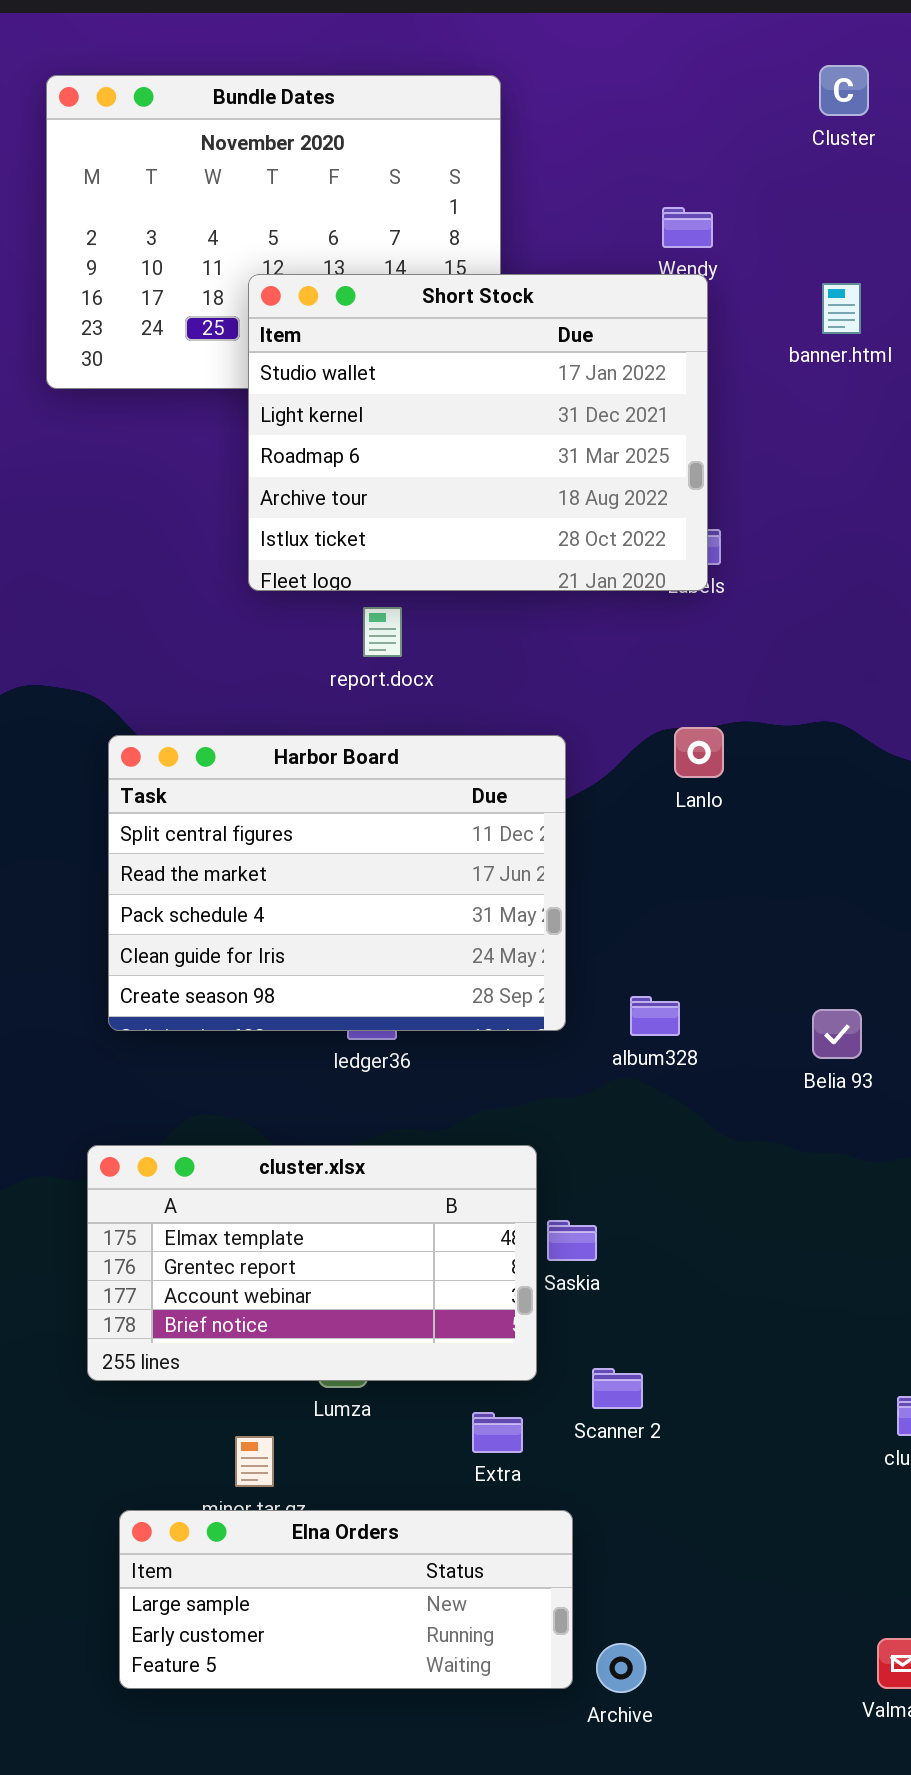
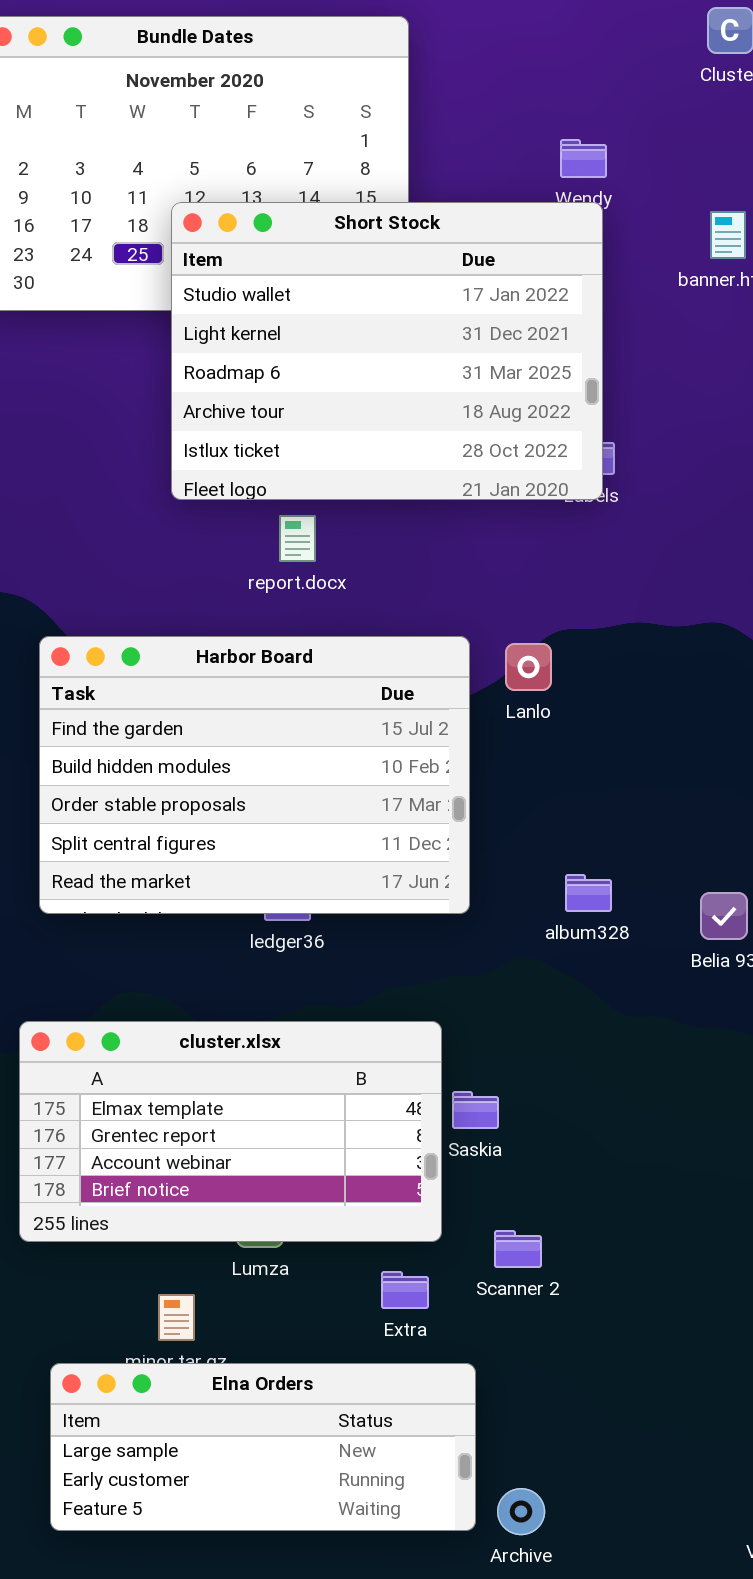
Lanlo: [674,727,724,778] -> [505,643,552,691], moved
Harbor Board: [108,735,566,1031] -> [39,636,470,914], scrolled up 3 rows
album328: [630,996,680,1036] -> [565,874,612,912], moved

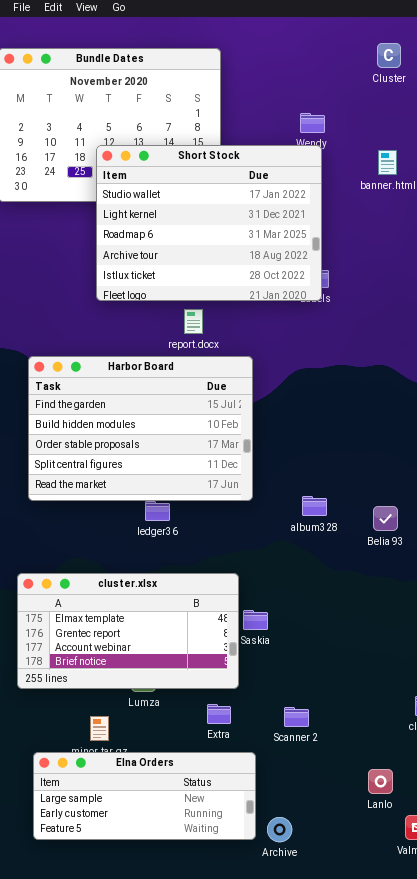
report.docx: [279,515,316,562] -> [184,309,203,334], moved
Harbor Board: [39,636,470,914] -> [28,356,253,501], moved
Lanlo: [505,643,552,691] -> [368,769,393,794], moved
Scanner 2: [494,1230,542,1268] -> [284,707,309,727], moved

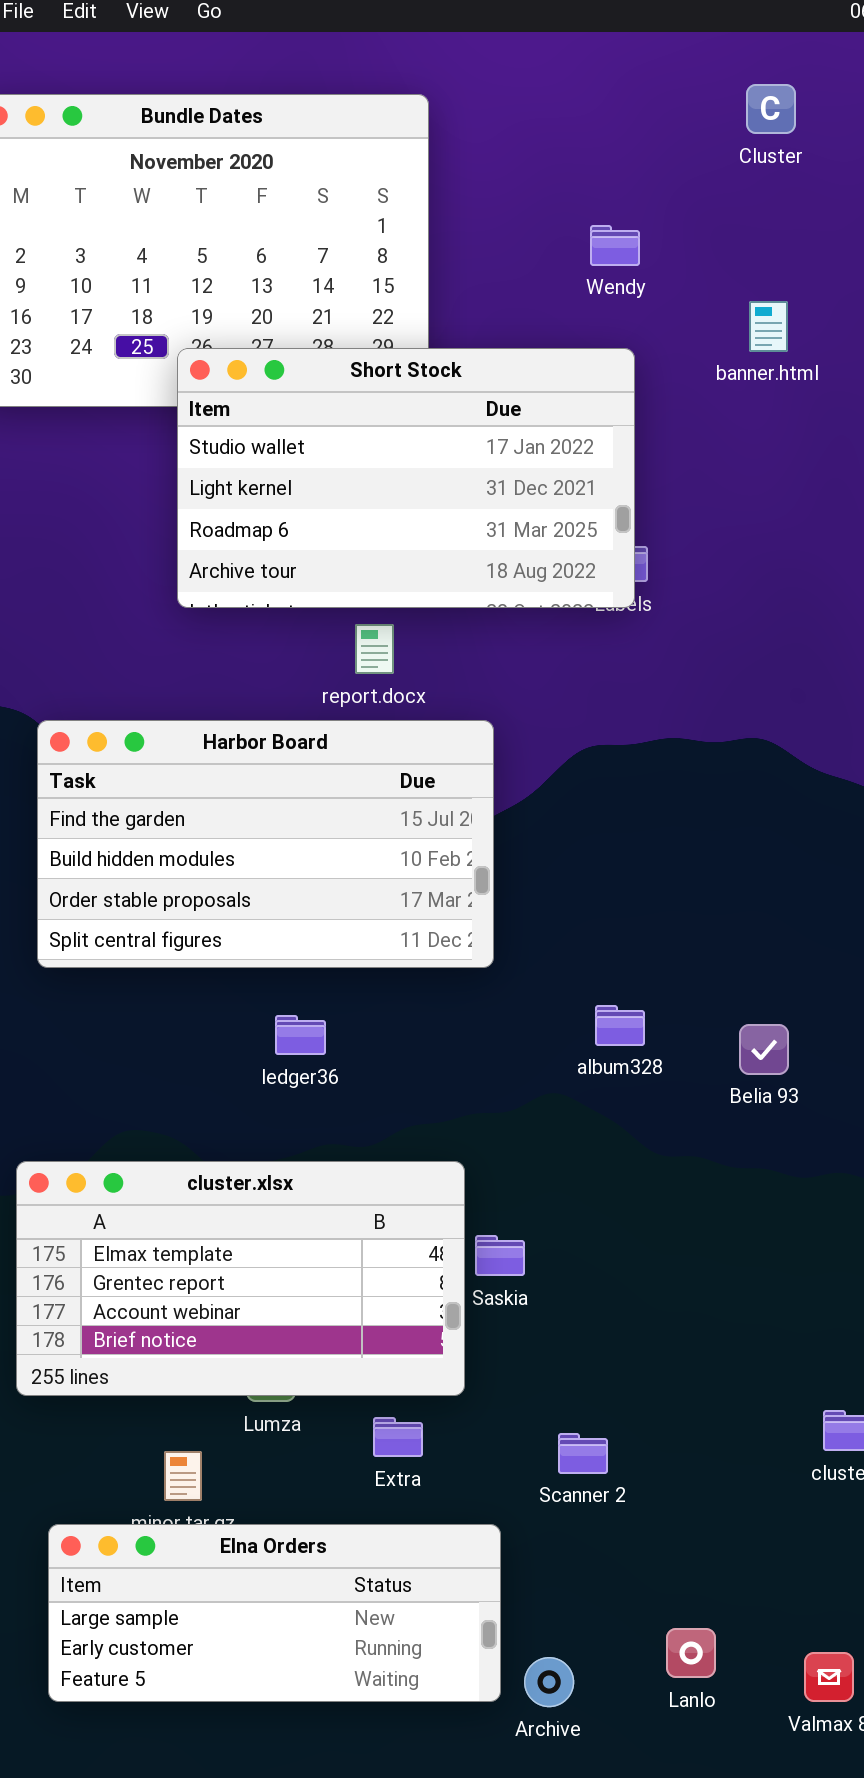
Short Stock: [96,145,322,301] -> [177,348,635,608], resized
Harbor Board: [28,356,253,501] -> [37,720,494,968], resized
Extra: [207,704,231,724] -> [373,1417,423,1457], moved
Lanlo: [368,769,393,794] -> [666,1628,716,1678], moved

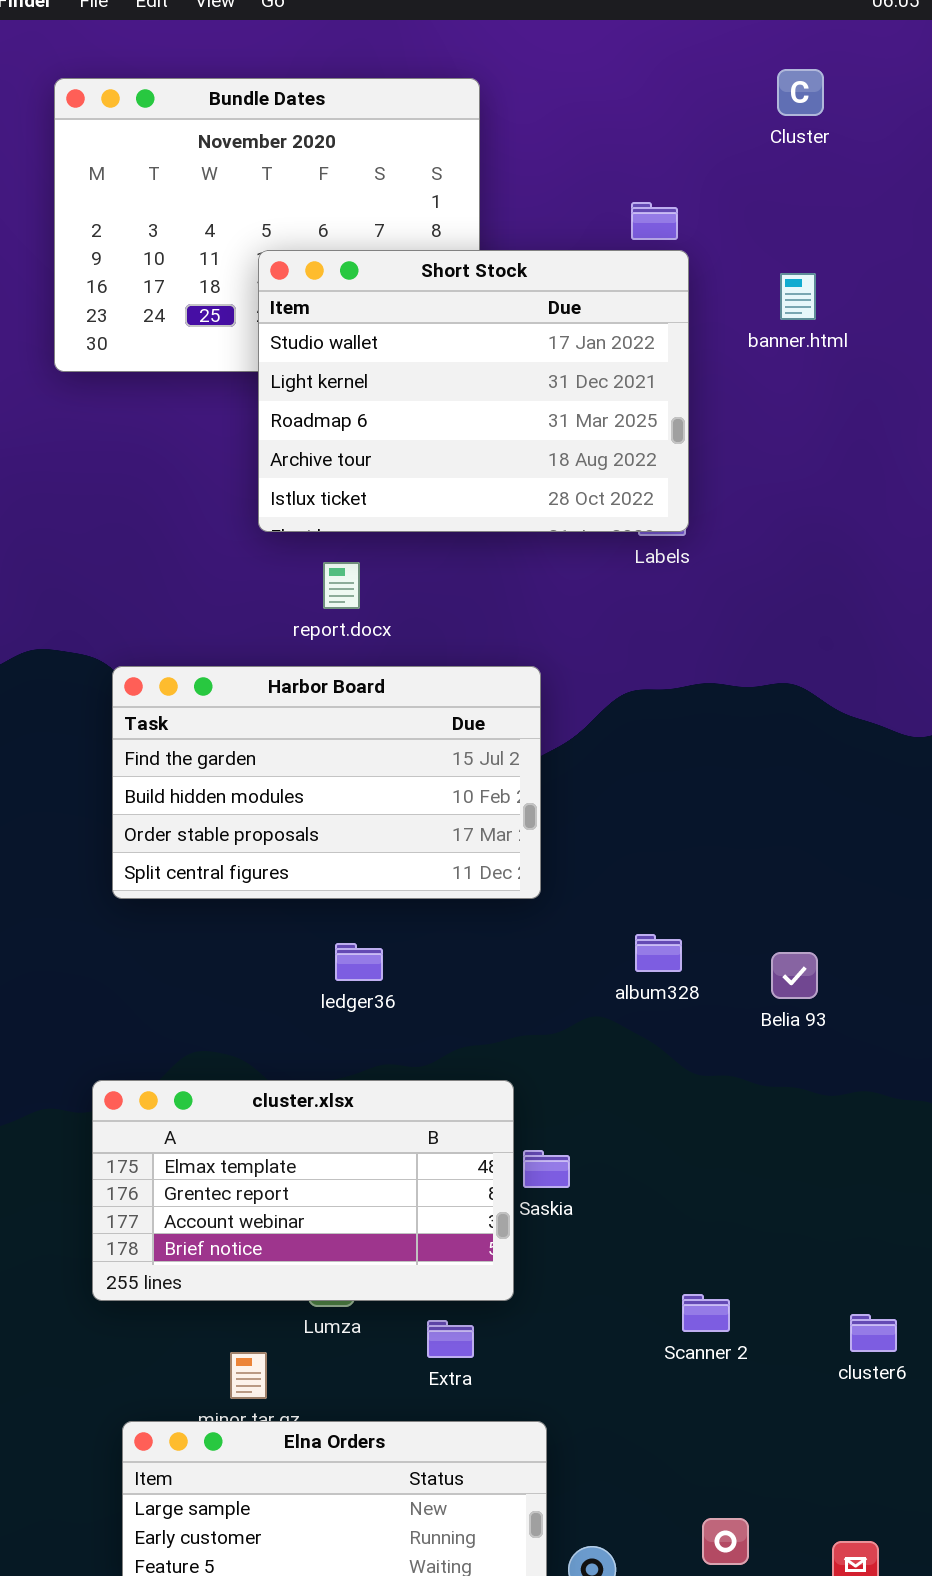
Short Stock: [177,348,635,608] -> [258,250,689,532], moved, resized
report.docx: [355,624,394,674] -> [323,562,360,609], moved
Scanner 2: [558,1433,608,1474] -> [682,1294,730,1332], moved

